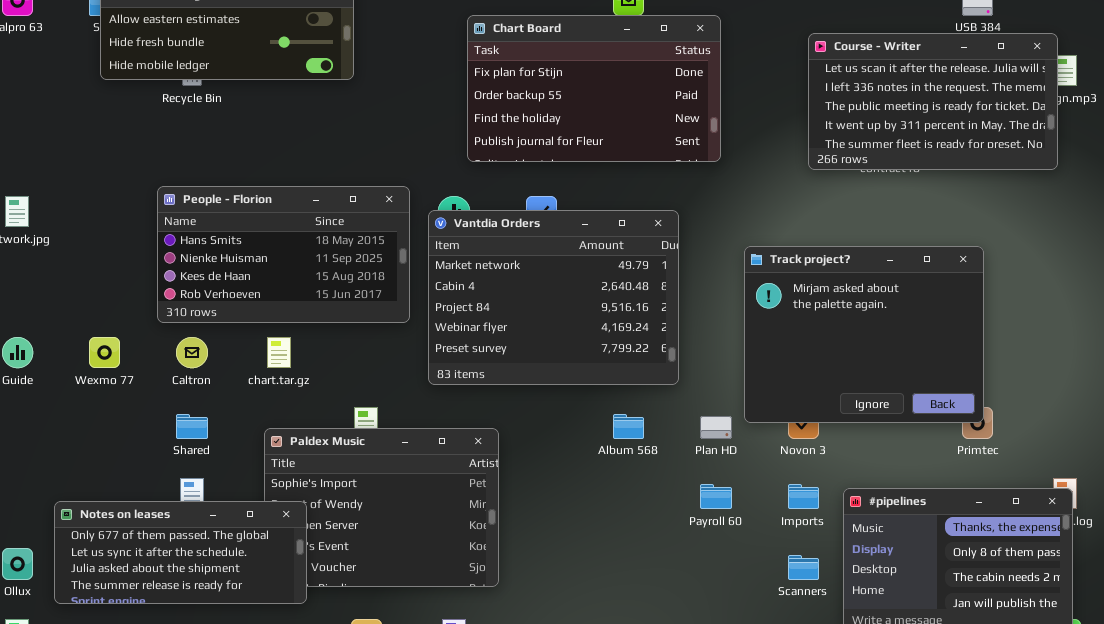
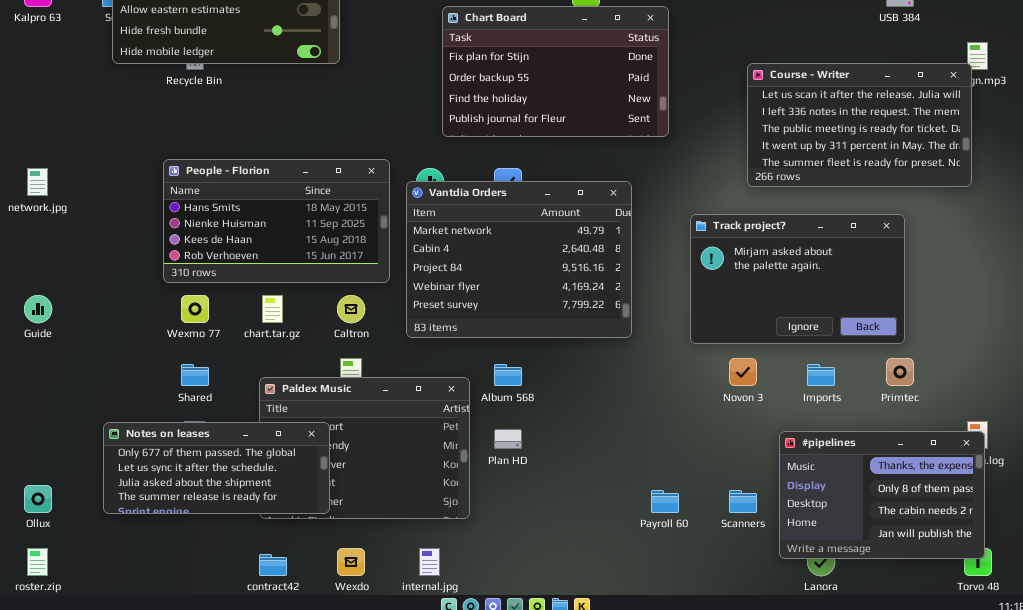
Course - Writer: [808,33,1058,170] -> [747,63,972,187], moved
Track project?: [744,246,984,423] -> [690,214,905,344], resized
Wexmo 77: [89,337,120,368] -> [181,295,209,323], moved
Caltron: [176,337,208,368] -> [337,295,365,323], moved
Album 568: [613,414,644,439] -> [494,364,522,386], moved
Plan HD: [700,416,732,439] -> [494,429,522,449], moved
Payroll 60: [700,484,732,509] -> [651,490,679,513], moved
Imports: [788,484,819,509] -> [807,364,835,386], moved
Notes on leases: [54,501,307,604] -> [103,422,330,514], moved

